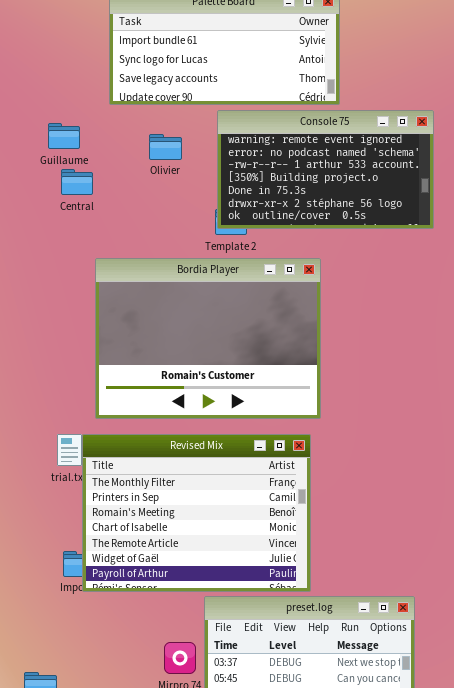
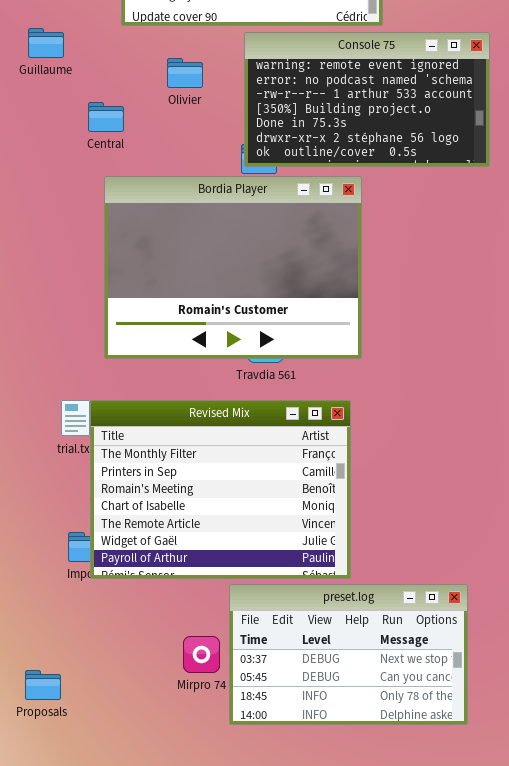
Guillaume: [48,123,80,149] -> [28,28,64,58], moved
Central: [61,169,93,195] -> [88,102,124,132], moved
Bordia Player: [95,258,321,419] -> [104,176,362,359], moved

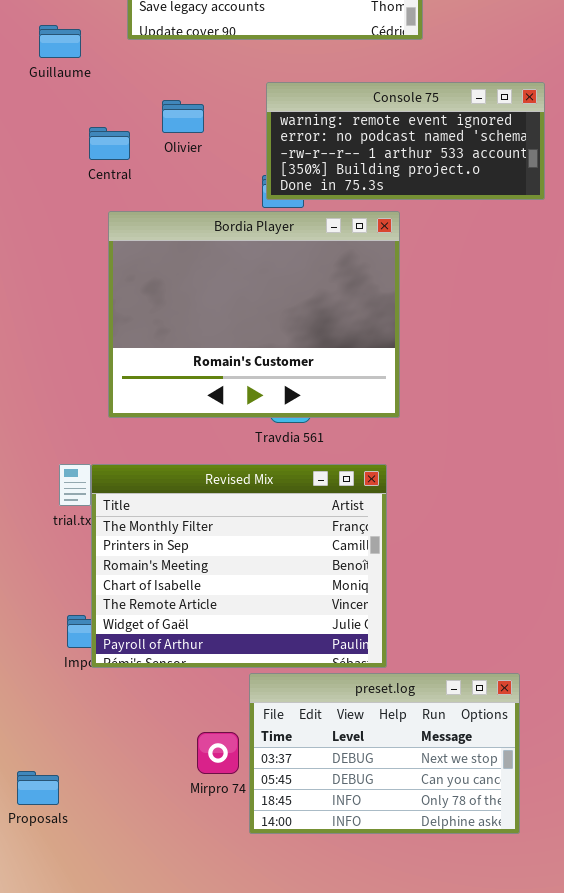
Guillaume: [28,28,64,58] -> [39,25,81,58], moved
Console 75: [244,32,490,167] -> [266,82,545,200], resized
Olivier: [167,58,203,88] -> [162,100,204,133], moved

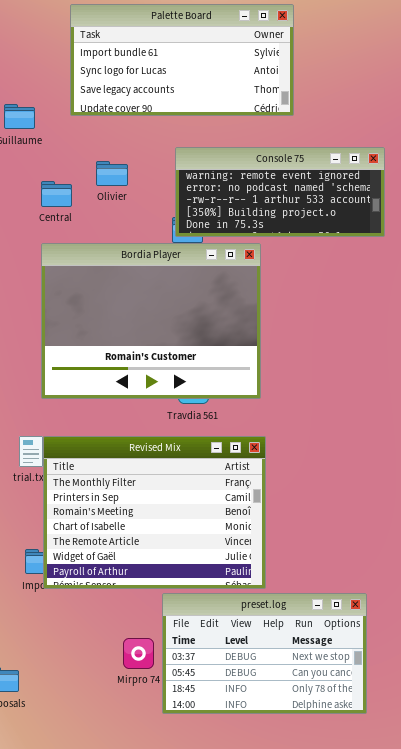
Bordia Player: [108,211,400,418] -> [41,243,261,399], moved

